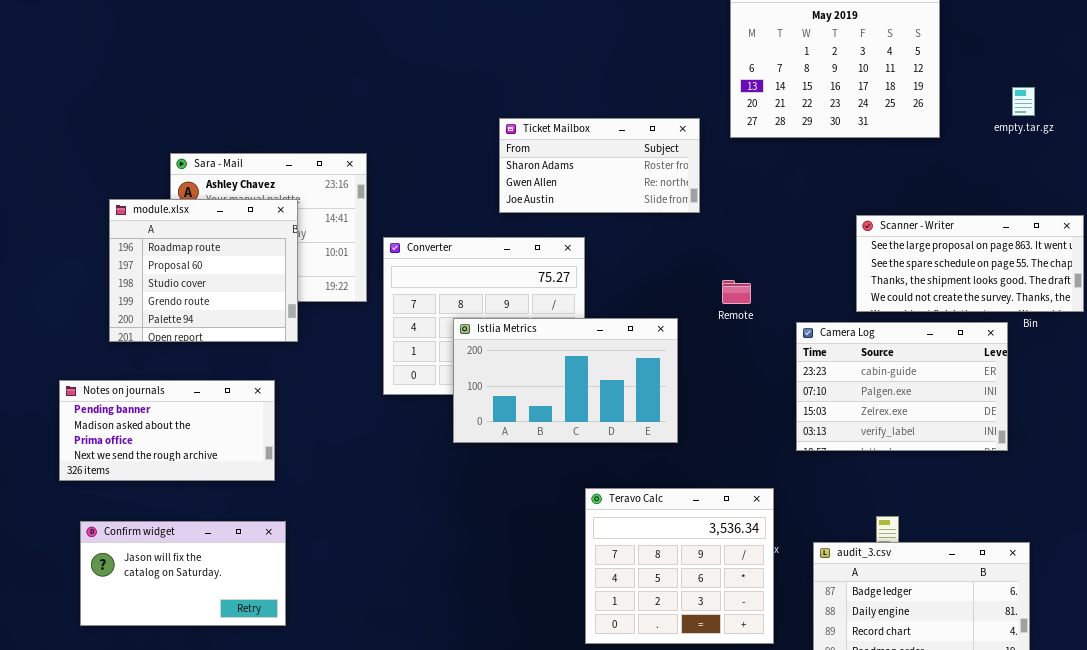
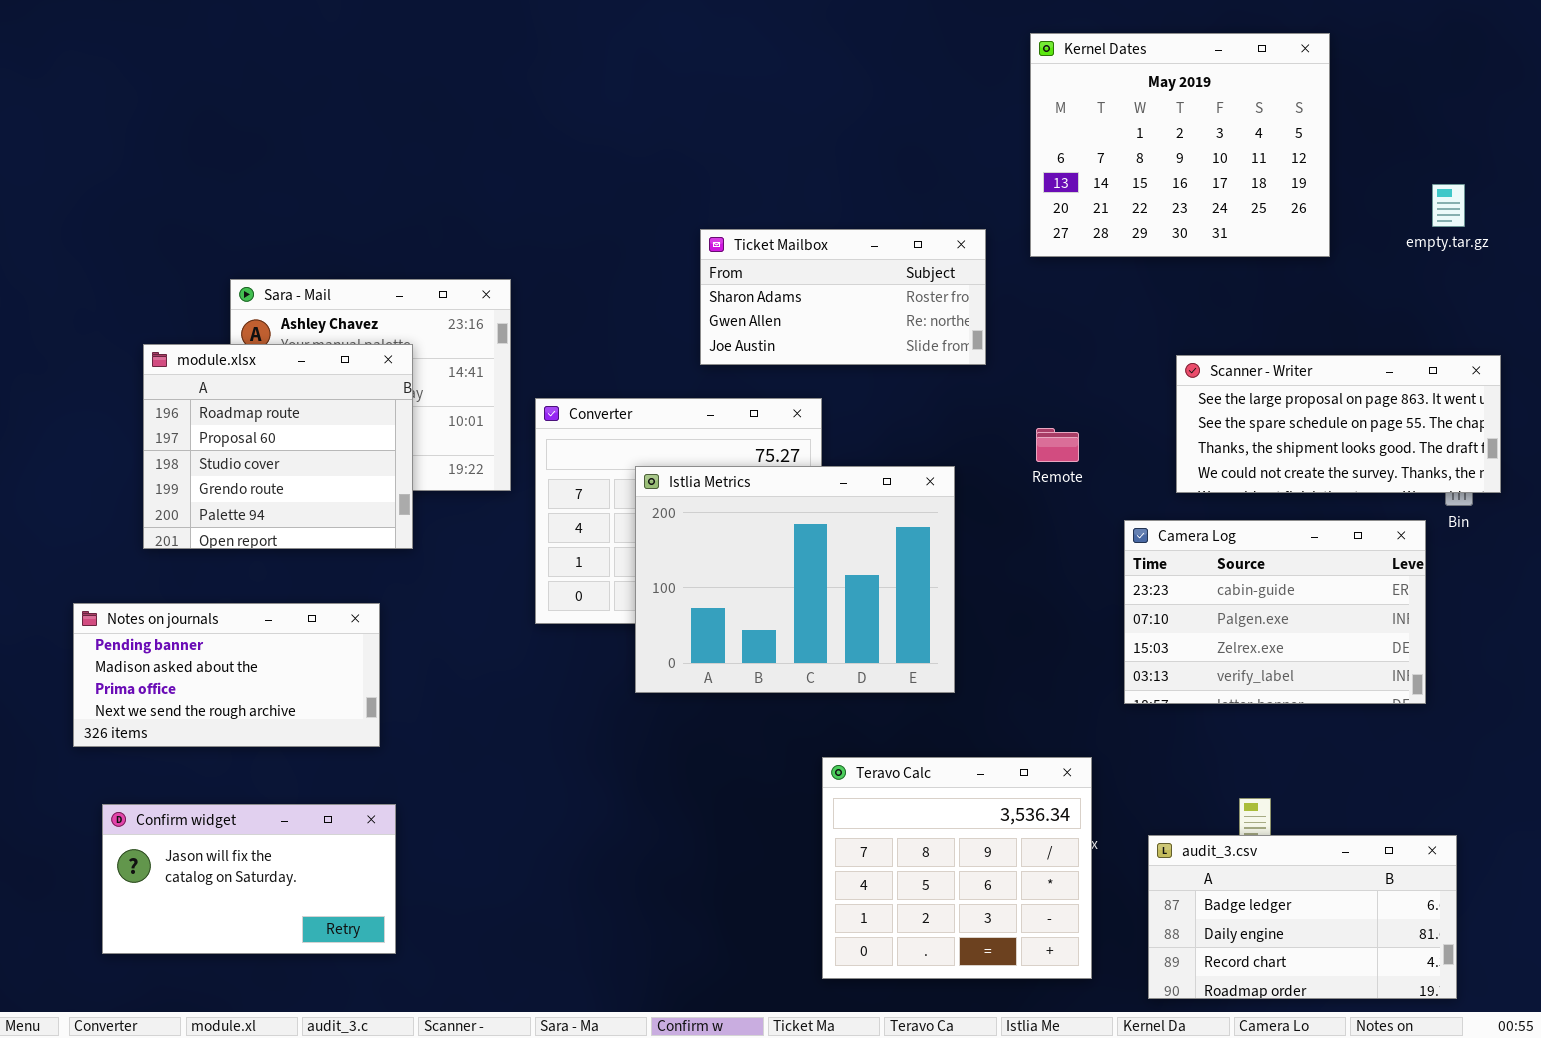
Scanner - Writer: [856,215,1084,312] -> [1176,355,1501,493], moved
Remote: [722,280,751,304] -> [1036,428,1079,462], moved
Istlia Metrics: [453,318,678,443] -> [635,466,955,693], resized

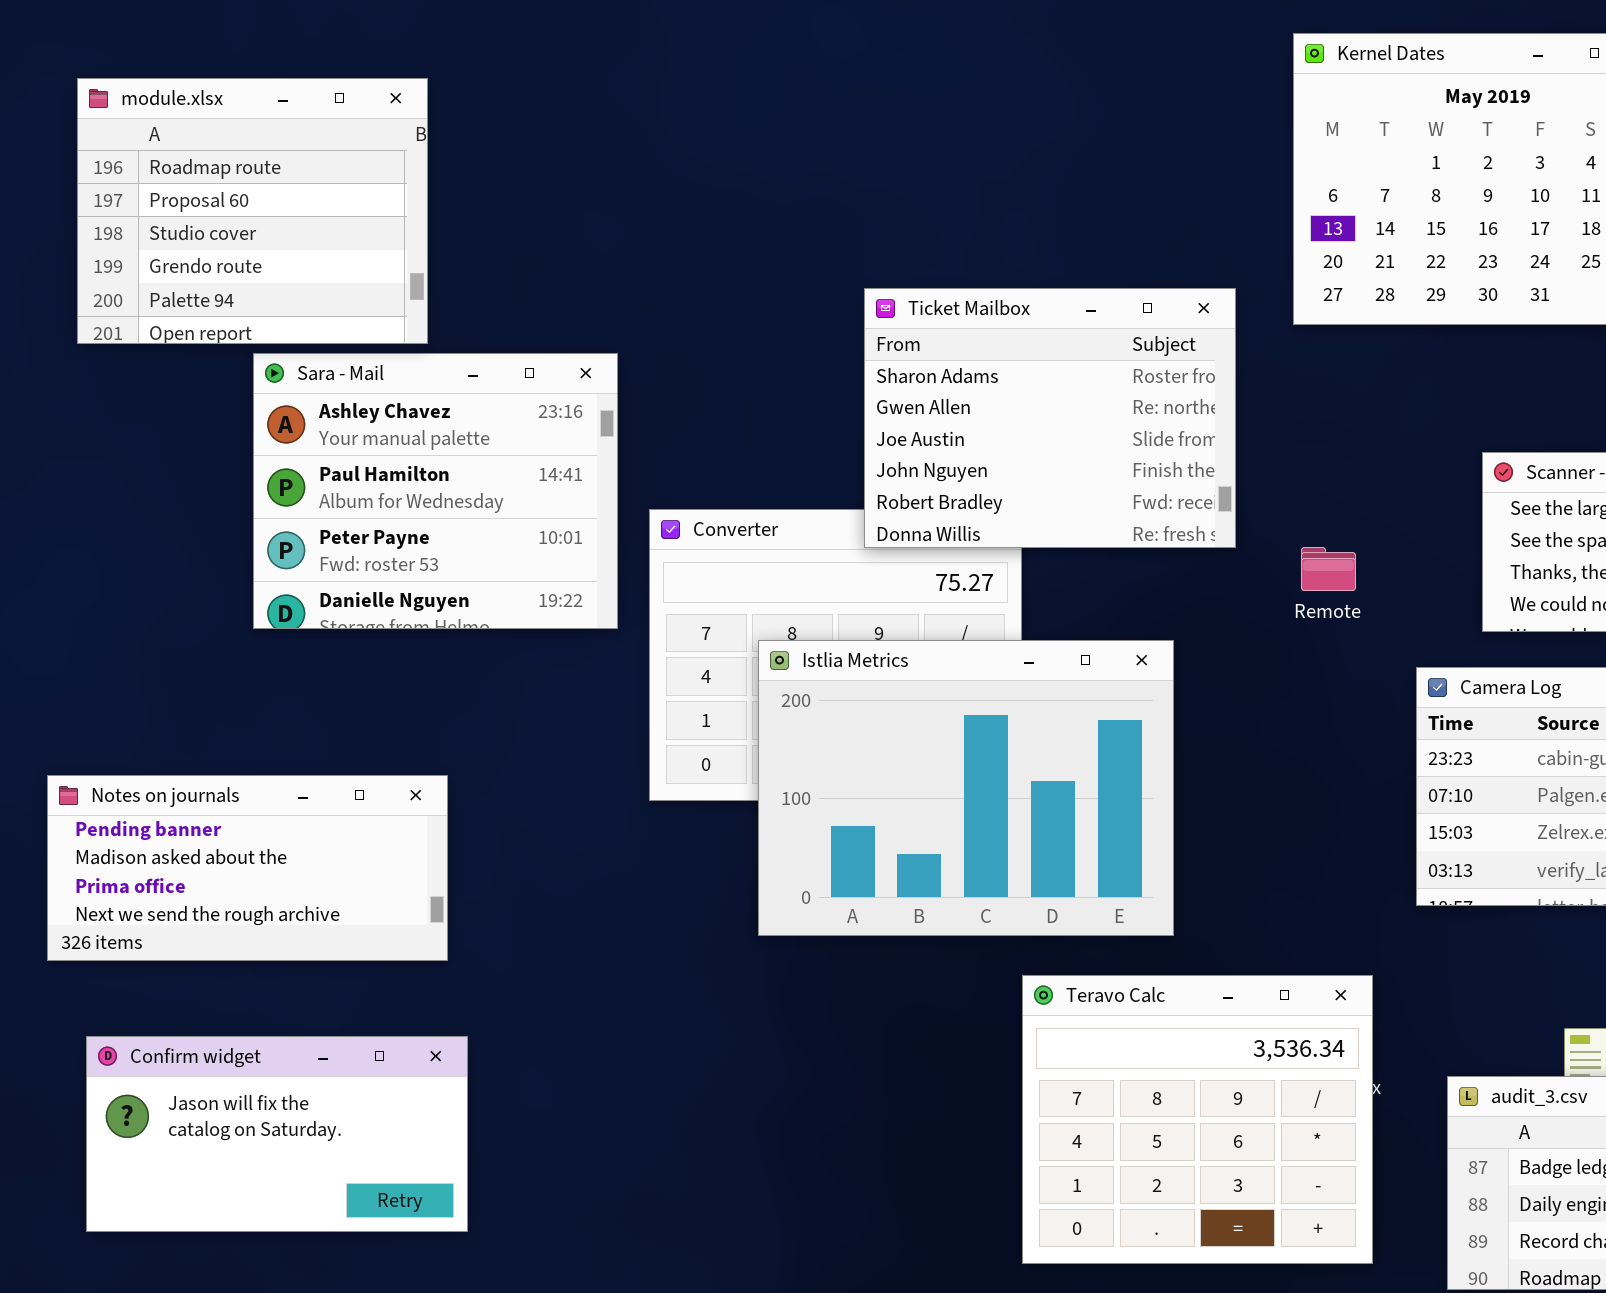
Ticket Mailbox: [700,229,986,365] -> [864,288,1236,548], resized
module.xlsx: [143,344,413,549] -> [77,78,428,344], moved
Istlia Metrics: [635,466,955,693] -> [758,640,1174,936], moved

